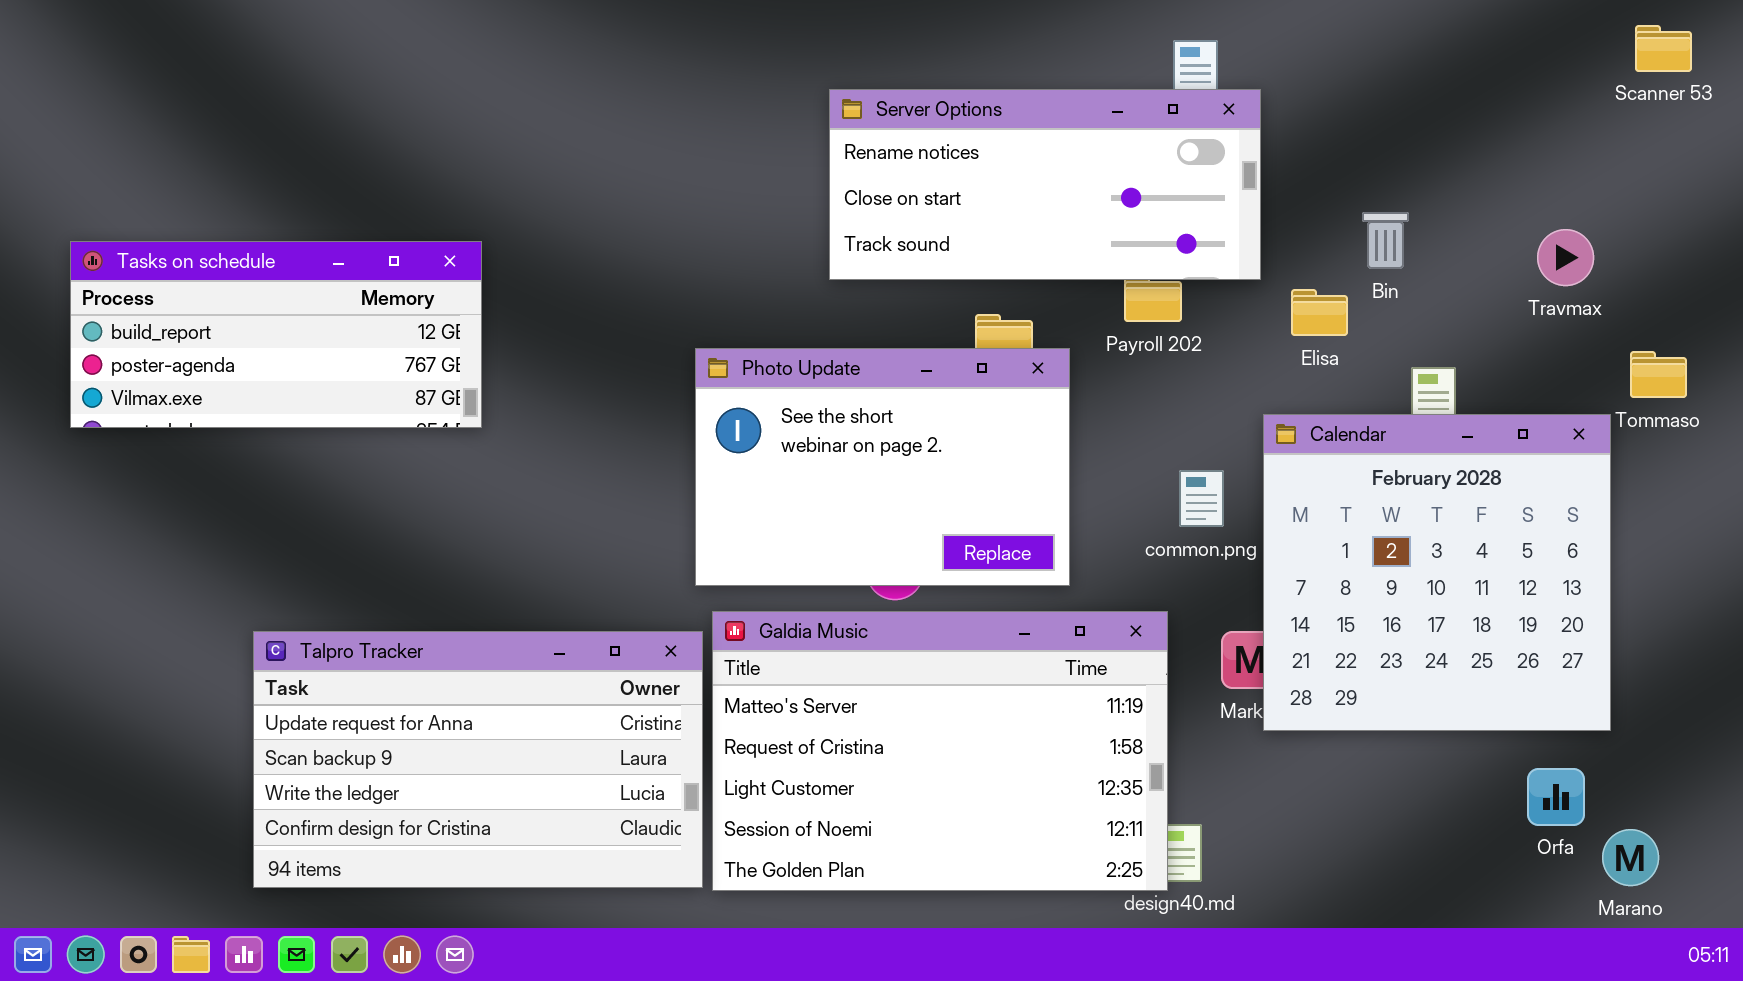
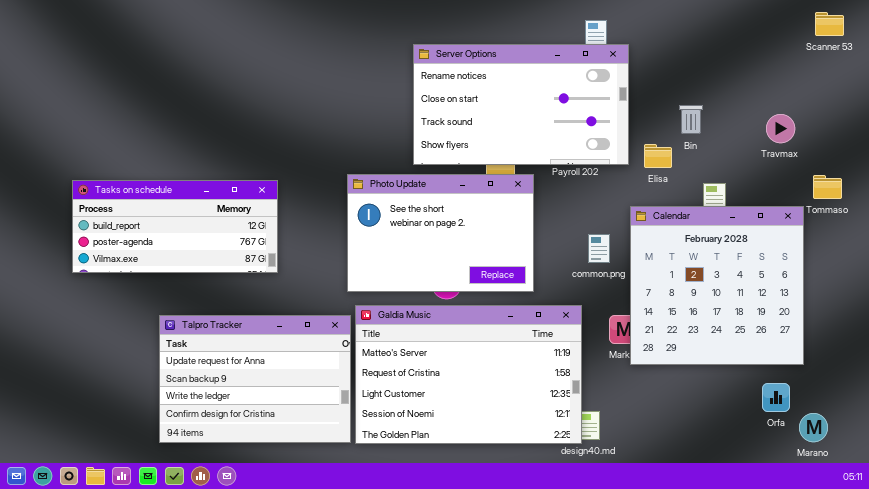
Server Options: [829,89,1261,280] -> [413,44,629,165], resized
Tasks on schedule: [70,241,482,428] -> [72,180,278,273], moved
Talpro Tracker: [253,631,703,888] -> [159,315,351,443], resized

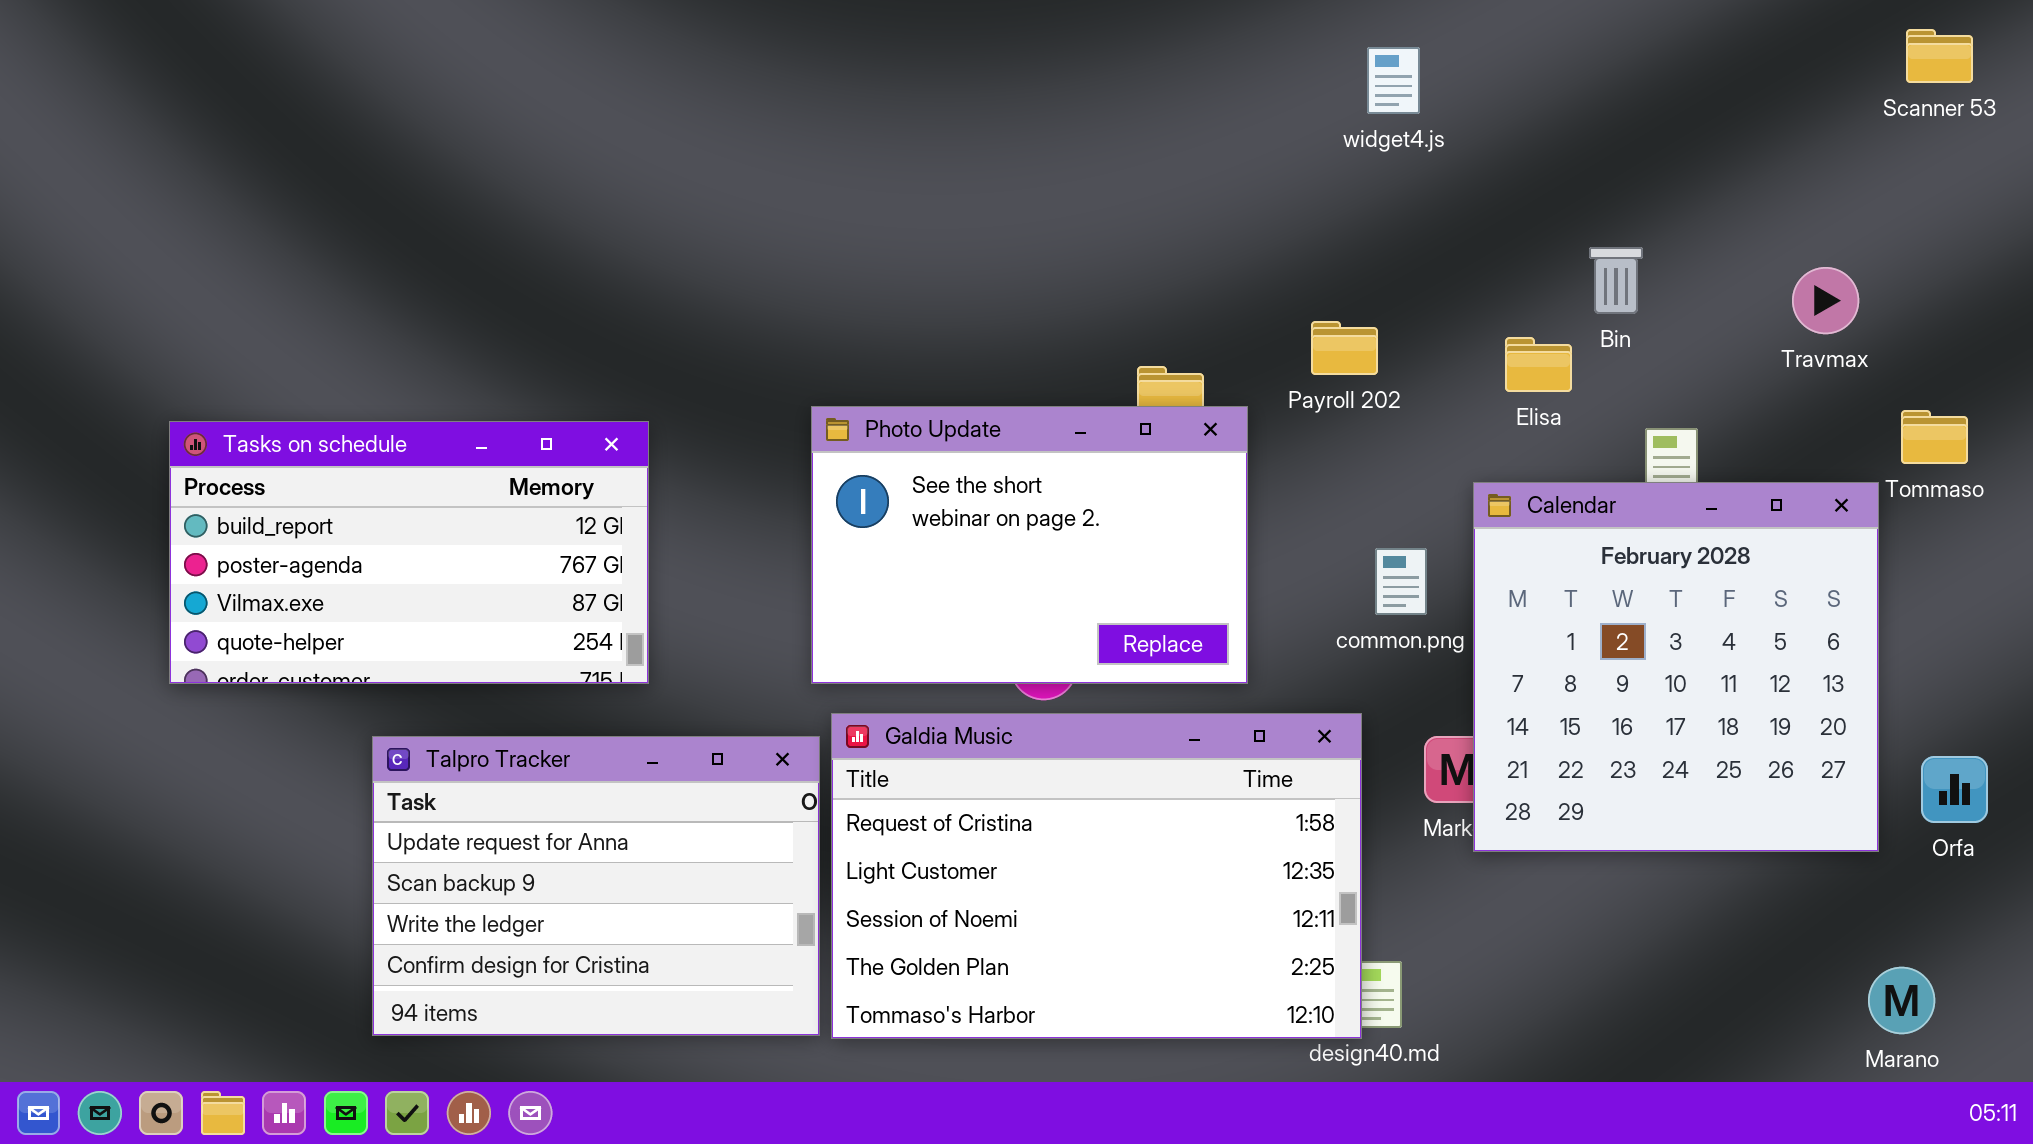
Server Options: [413,44,629,165] -> none, closed
Tasks on schedule: [72,180,278,273] -> [169,421,649,684], resized
Galdia Music: [355,305,582,444] -> [831,713,1362,1039], scrolled down 1 row
Orfa: [762,383,790,412] -> [1921,756,1988,823], moved

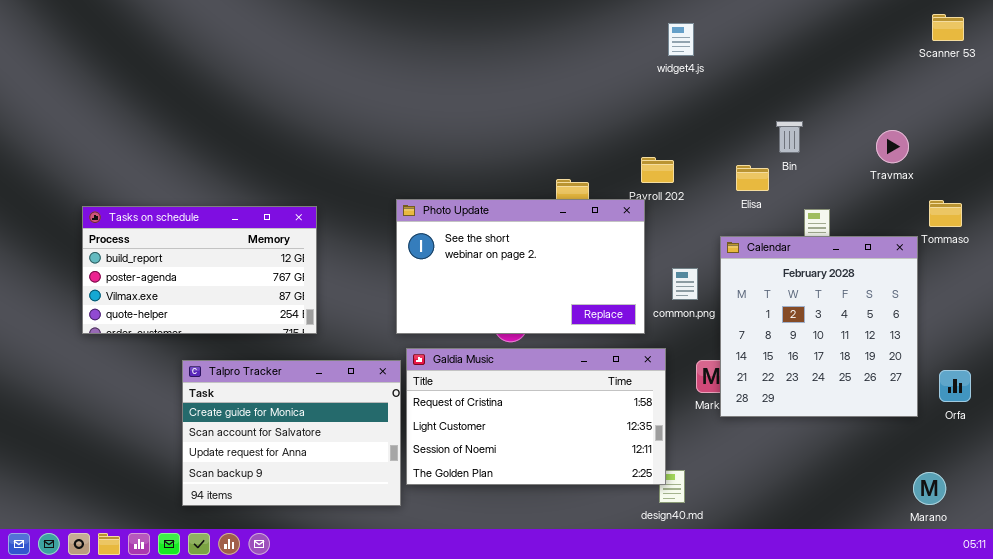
Photo Update: [811,406,1248,684] -> [396,199,645,334], resized
Galdia Music: [831,713,1362,1039] -> [406,348,666,485], resized
Talpro Tracker: [372,736,820,1036] -> [182,360,401,506], scrolled up 2 rows

